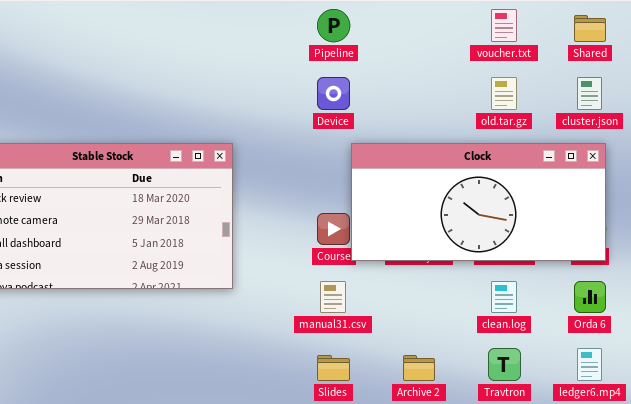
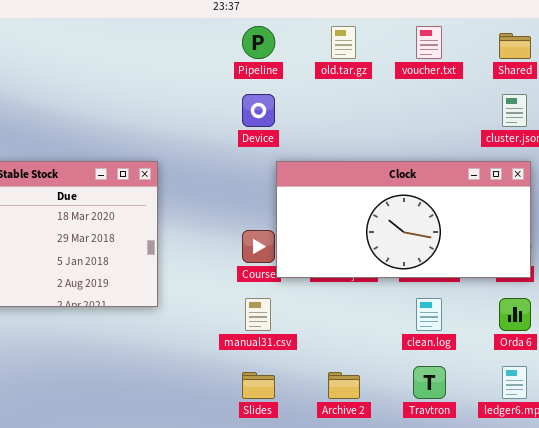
old.tar.gz: [491,77,517,110] -> [331,26,356,59], moved

